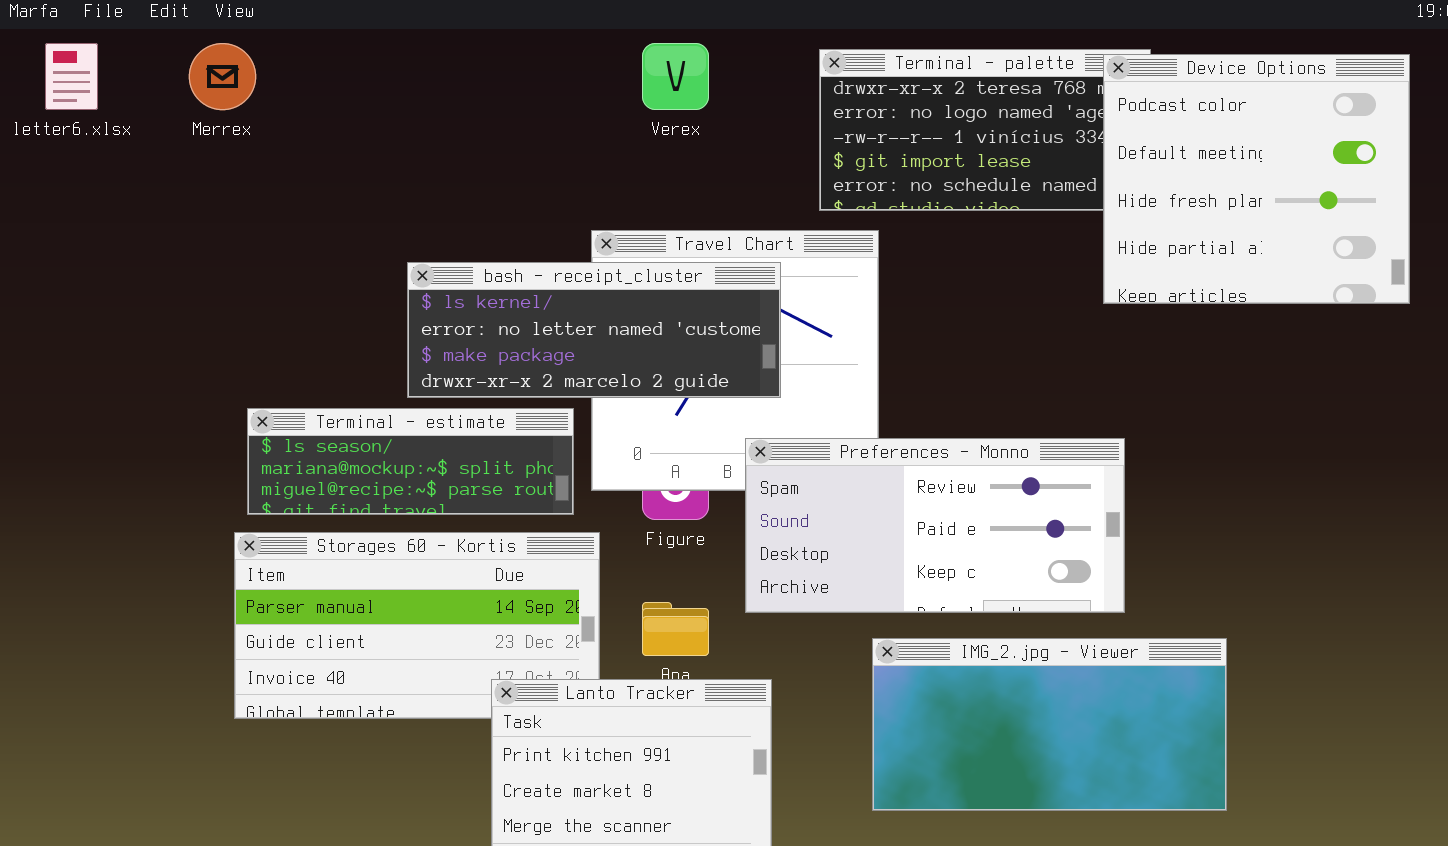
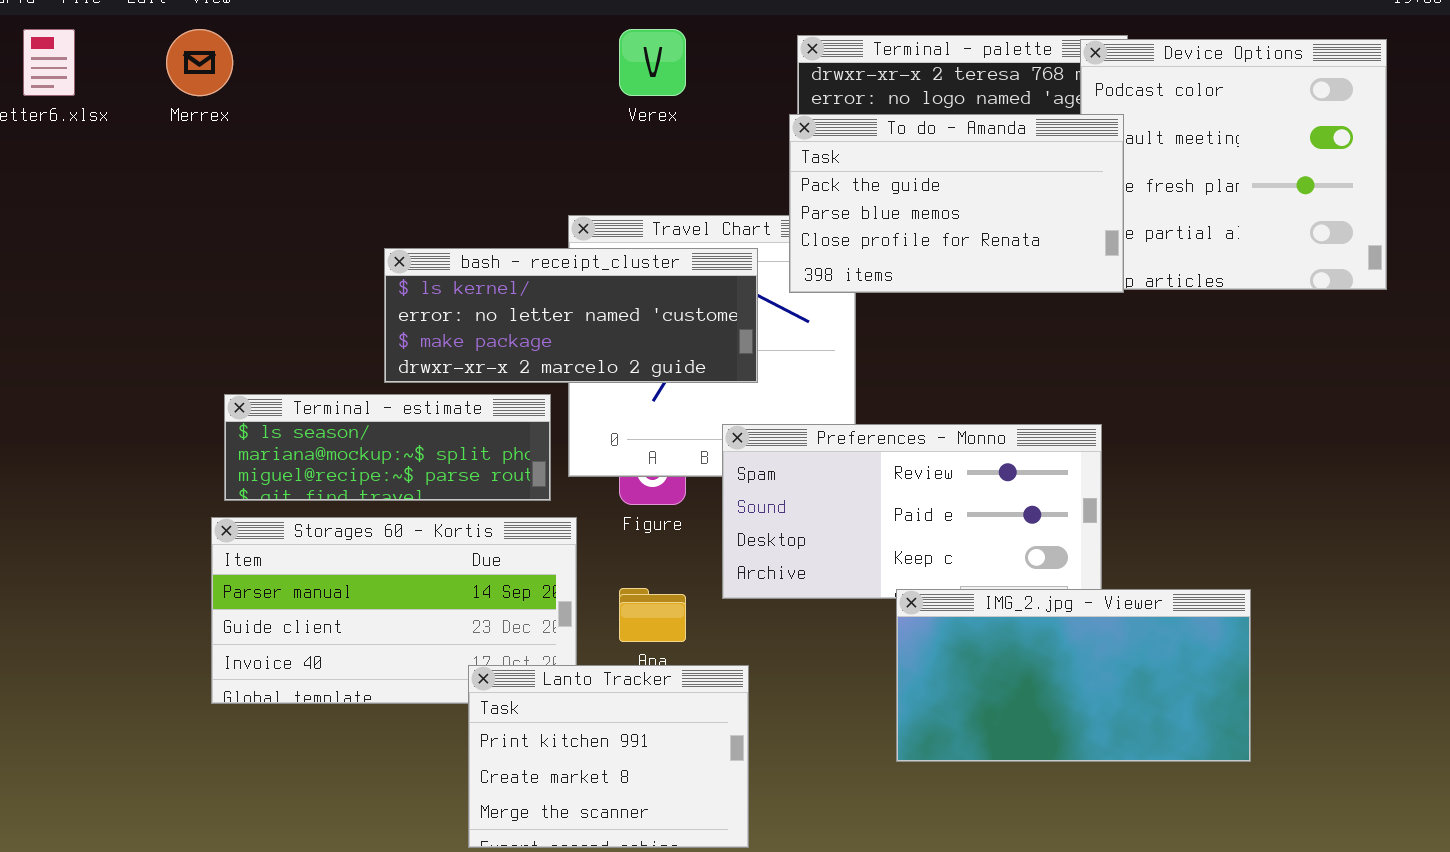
To do - Amanda: none -> [789,114,1124,293], opened
IMG_2.jpg - Viewer: [872,638,1227,811] -> [896,589,1251,762], moved

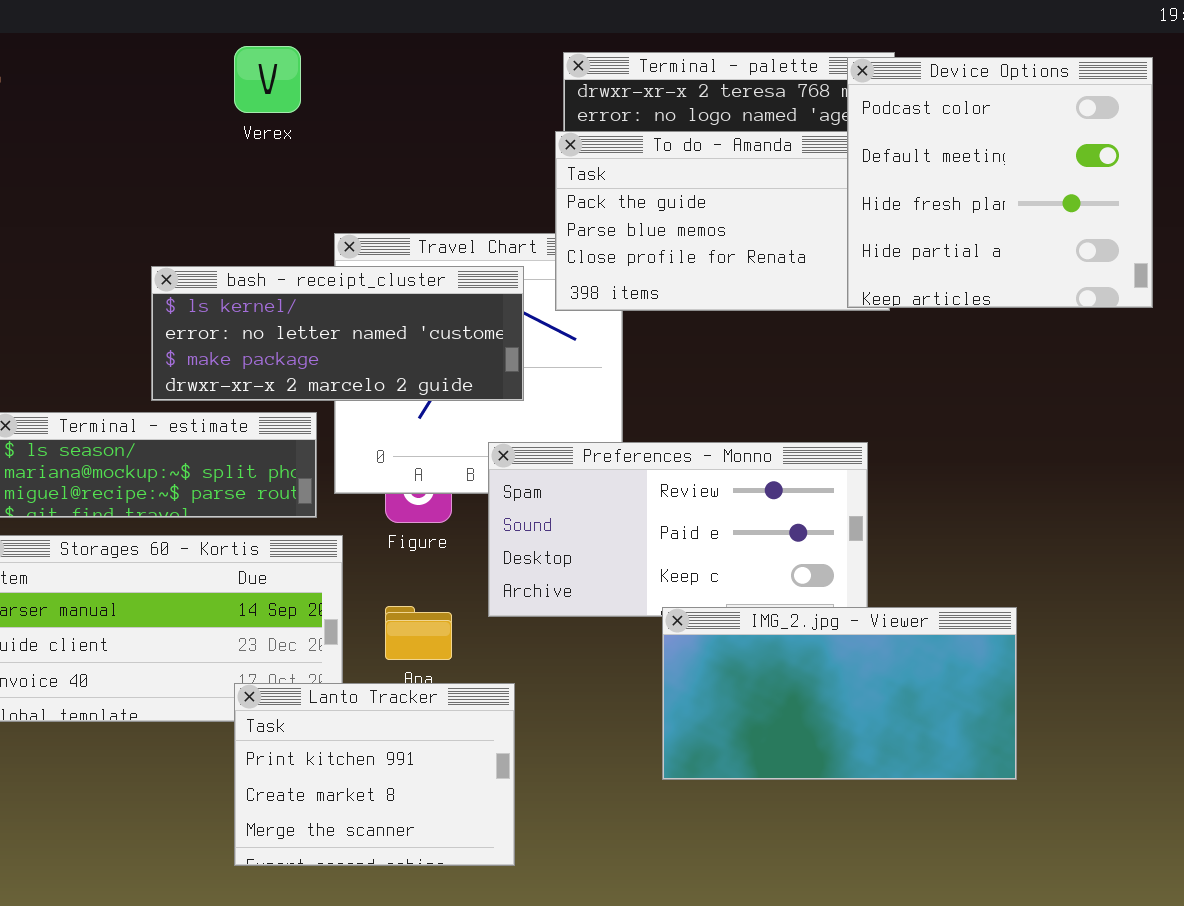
Verex: [619,29,686,96] -> [234,46,301,113], moved
Device Options: [1080,39,1387,290] -> [847,57,1153,308], raised

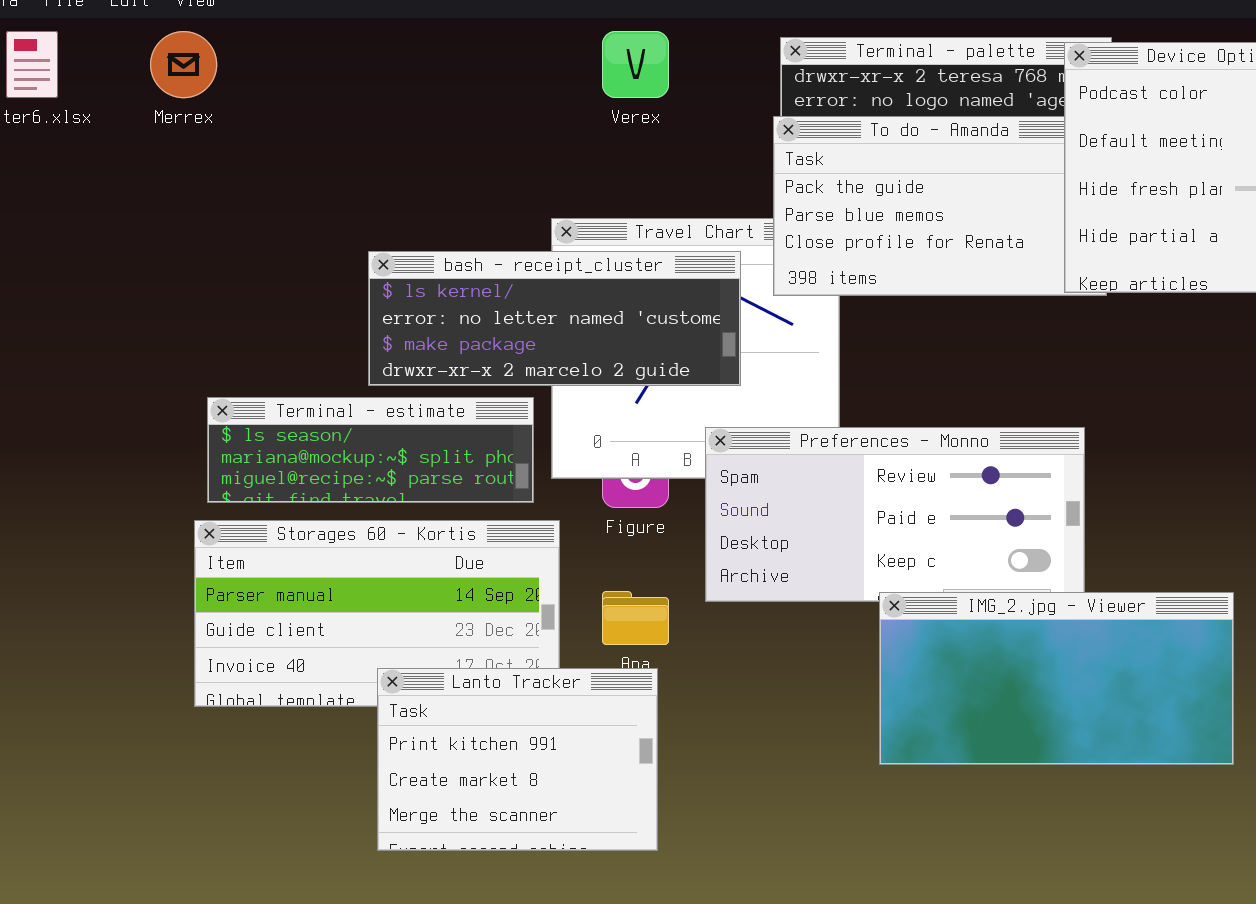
Verex: [234,46,301,113] -> [602,31,669,98], moved
Lanto Tracker: [234,683,515,866] -> [377,668,658,851], moved

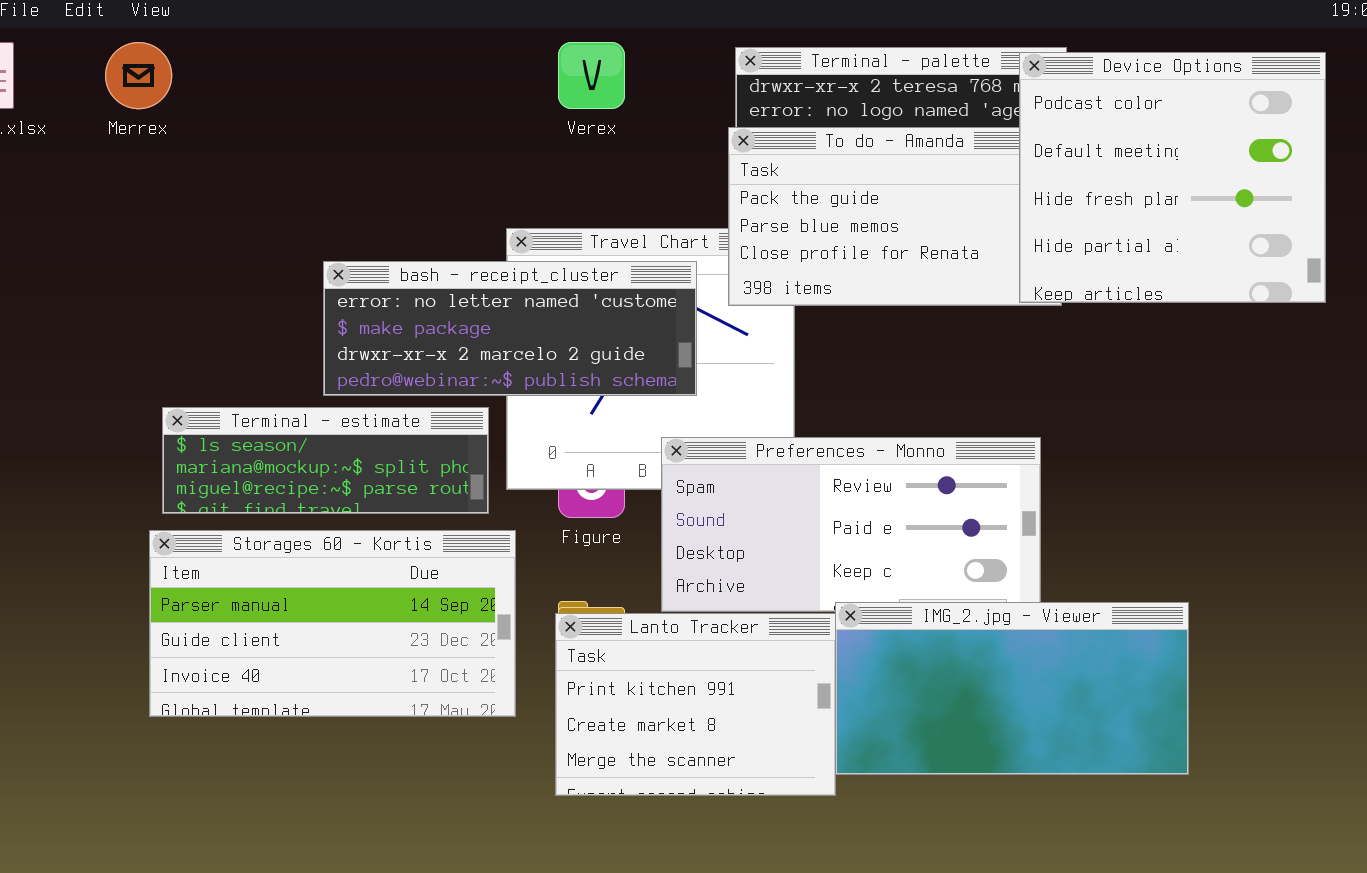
bash - receipt_cluster: [368,251,741,386] -> [323,261,697,396], scrolled down 1 row
Lanto Tracker: [377,668,658,851] -> [555,613,836,796], moved

